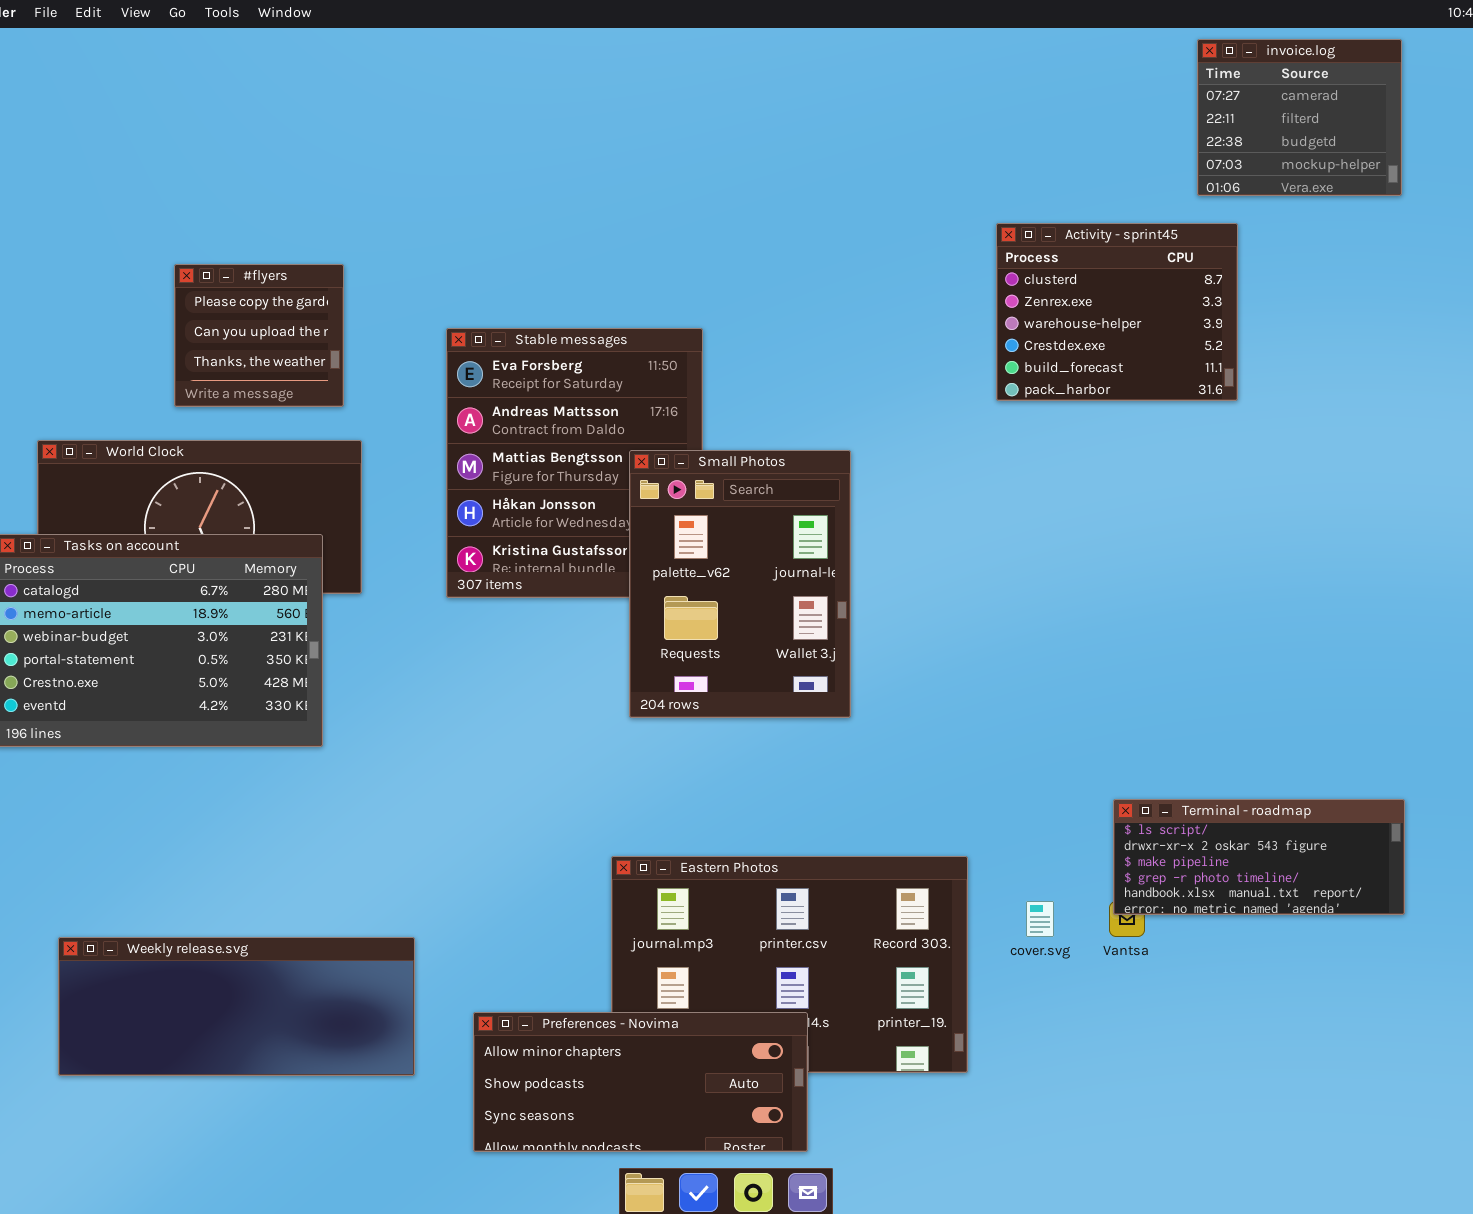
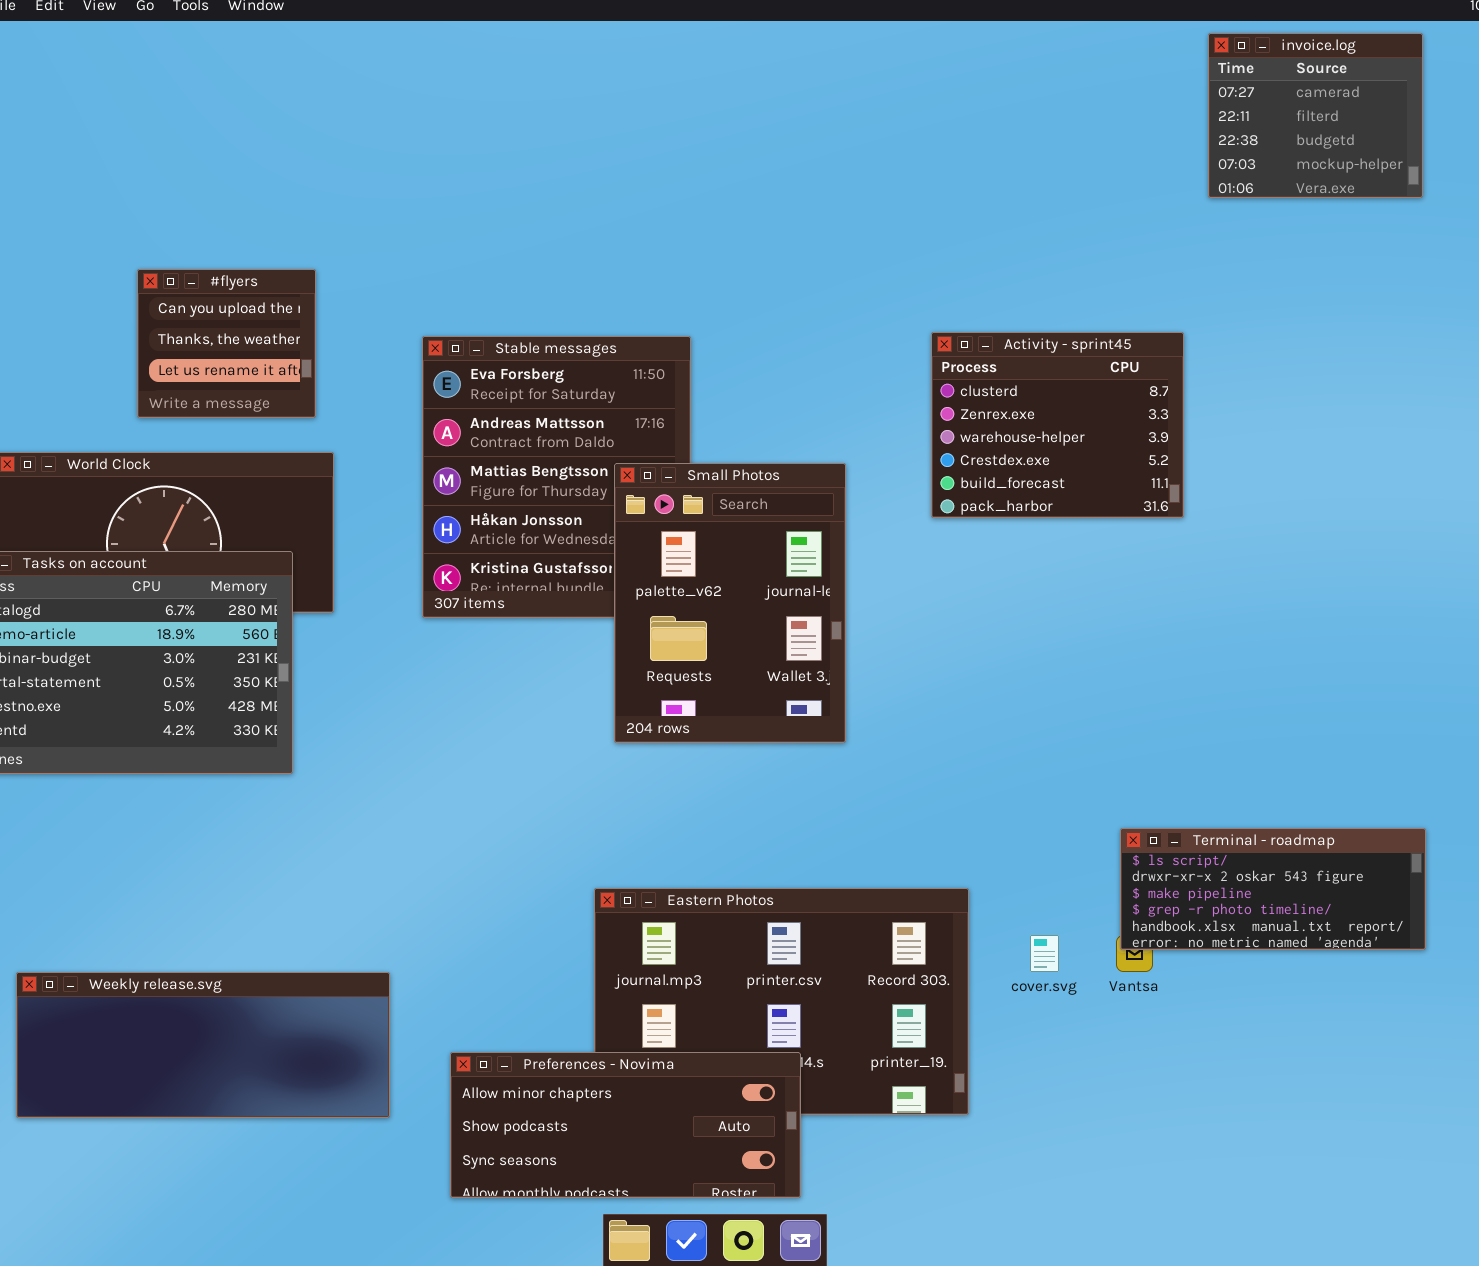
Activity - sprint45: [996,223,1238,401] -> [931,332,1184,518], moved
#flyers: [174,264,344,407] -> [137,269,316,418], scrolled down 1 row

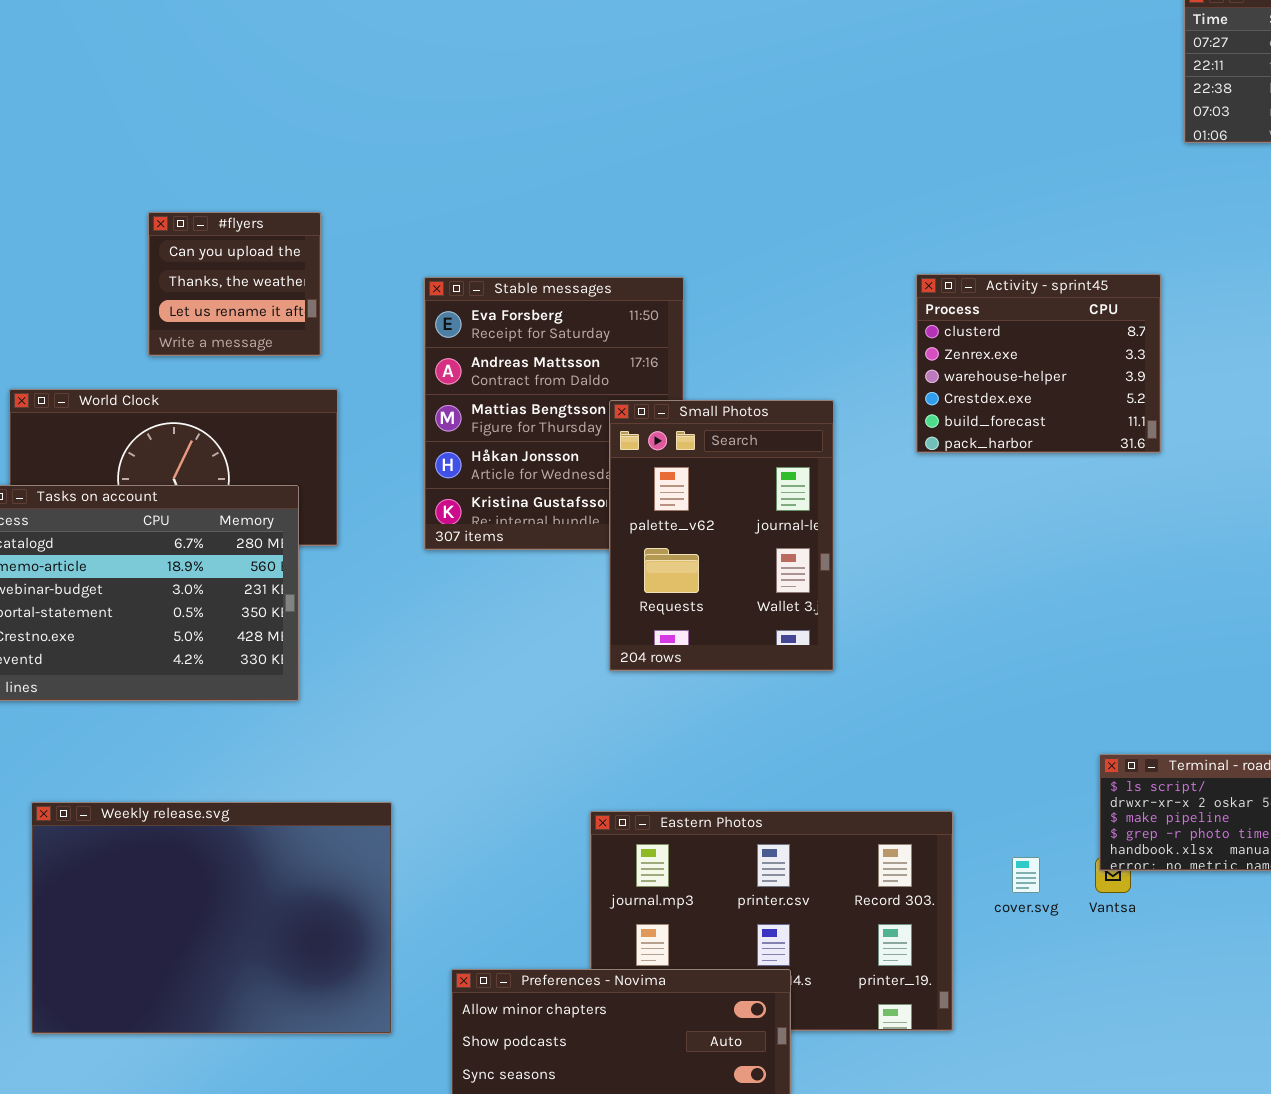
Weekly release.svg: [16,972,390,1118] -> [31,802,392,1034], resized

